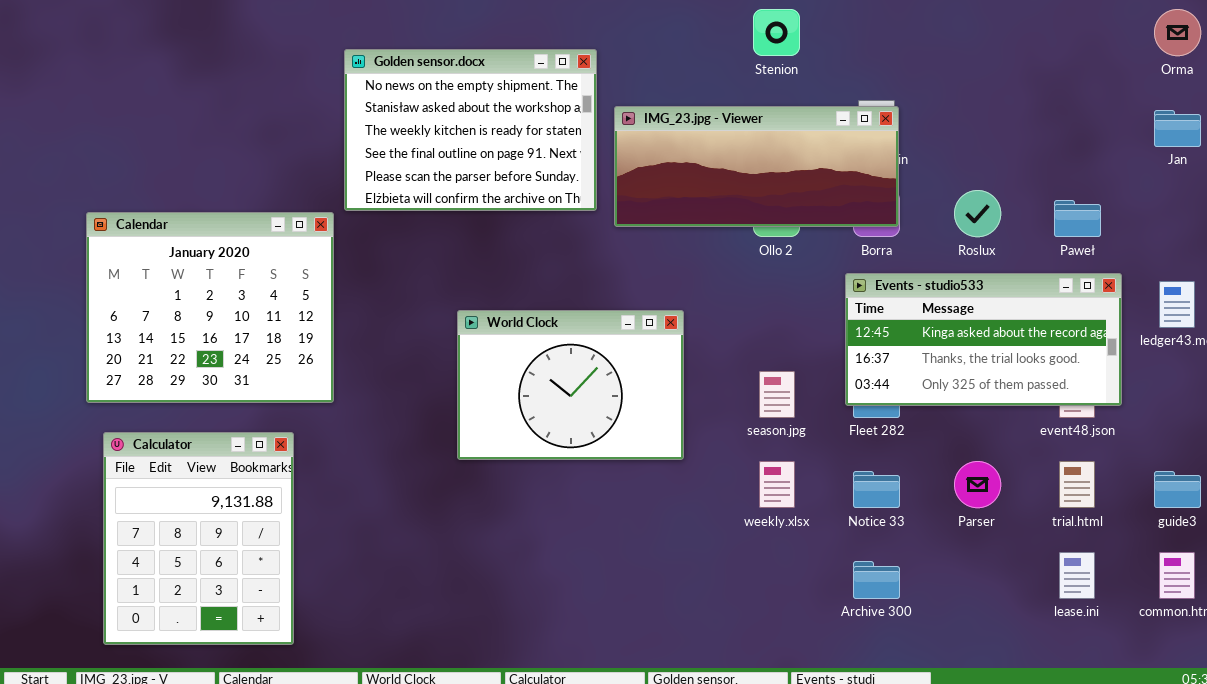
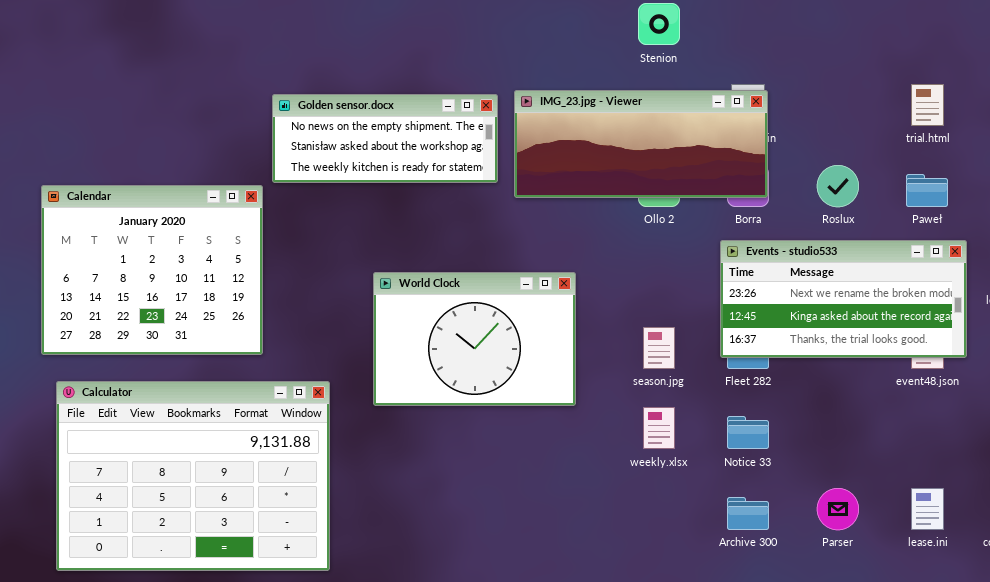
Golden sensor.docx: [344,49,597,211] -> [272,94,498,183], resized
Events - studio533: [845,273,1122,406] -> [720,240,967,358], scrolled up 1 row
Calculator: [103,432,294,645] -> [56,381,330,571], resized
Parser: [954,461,1001,508] -> [817,488,859,530], moved
trial.html: [1059,461,1095,508] -> [911,84,944,126], moved

